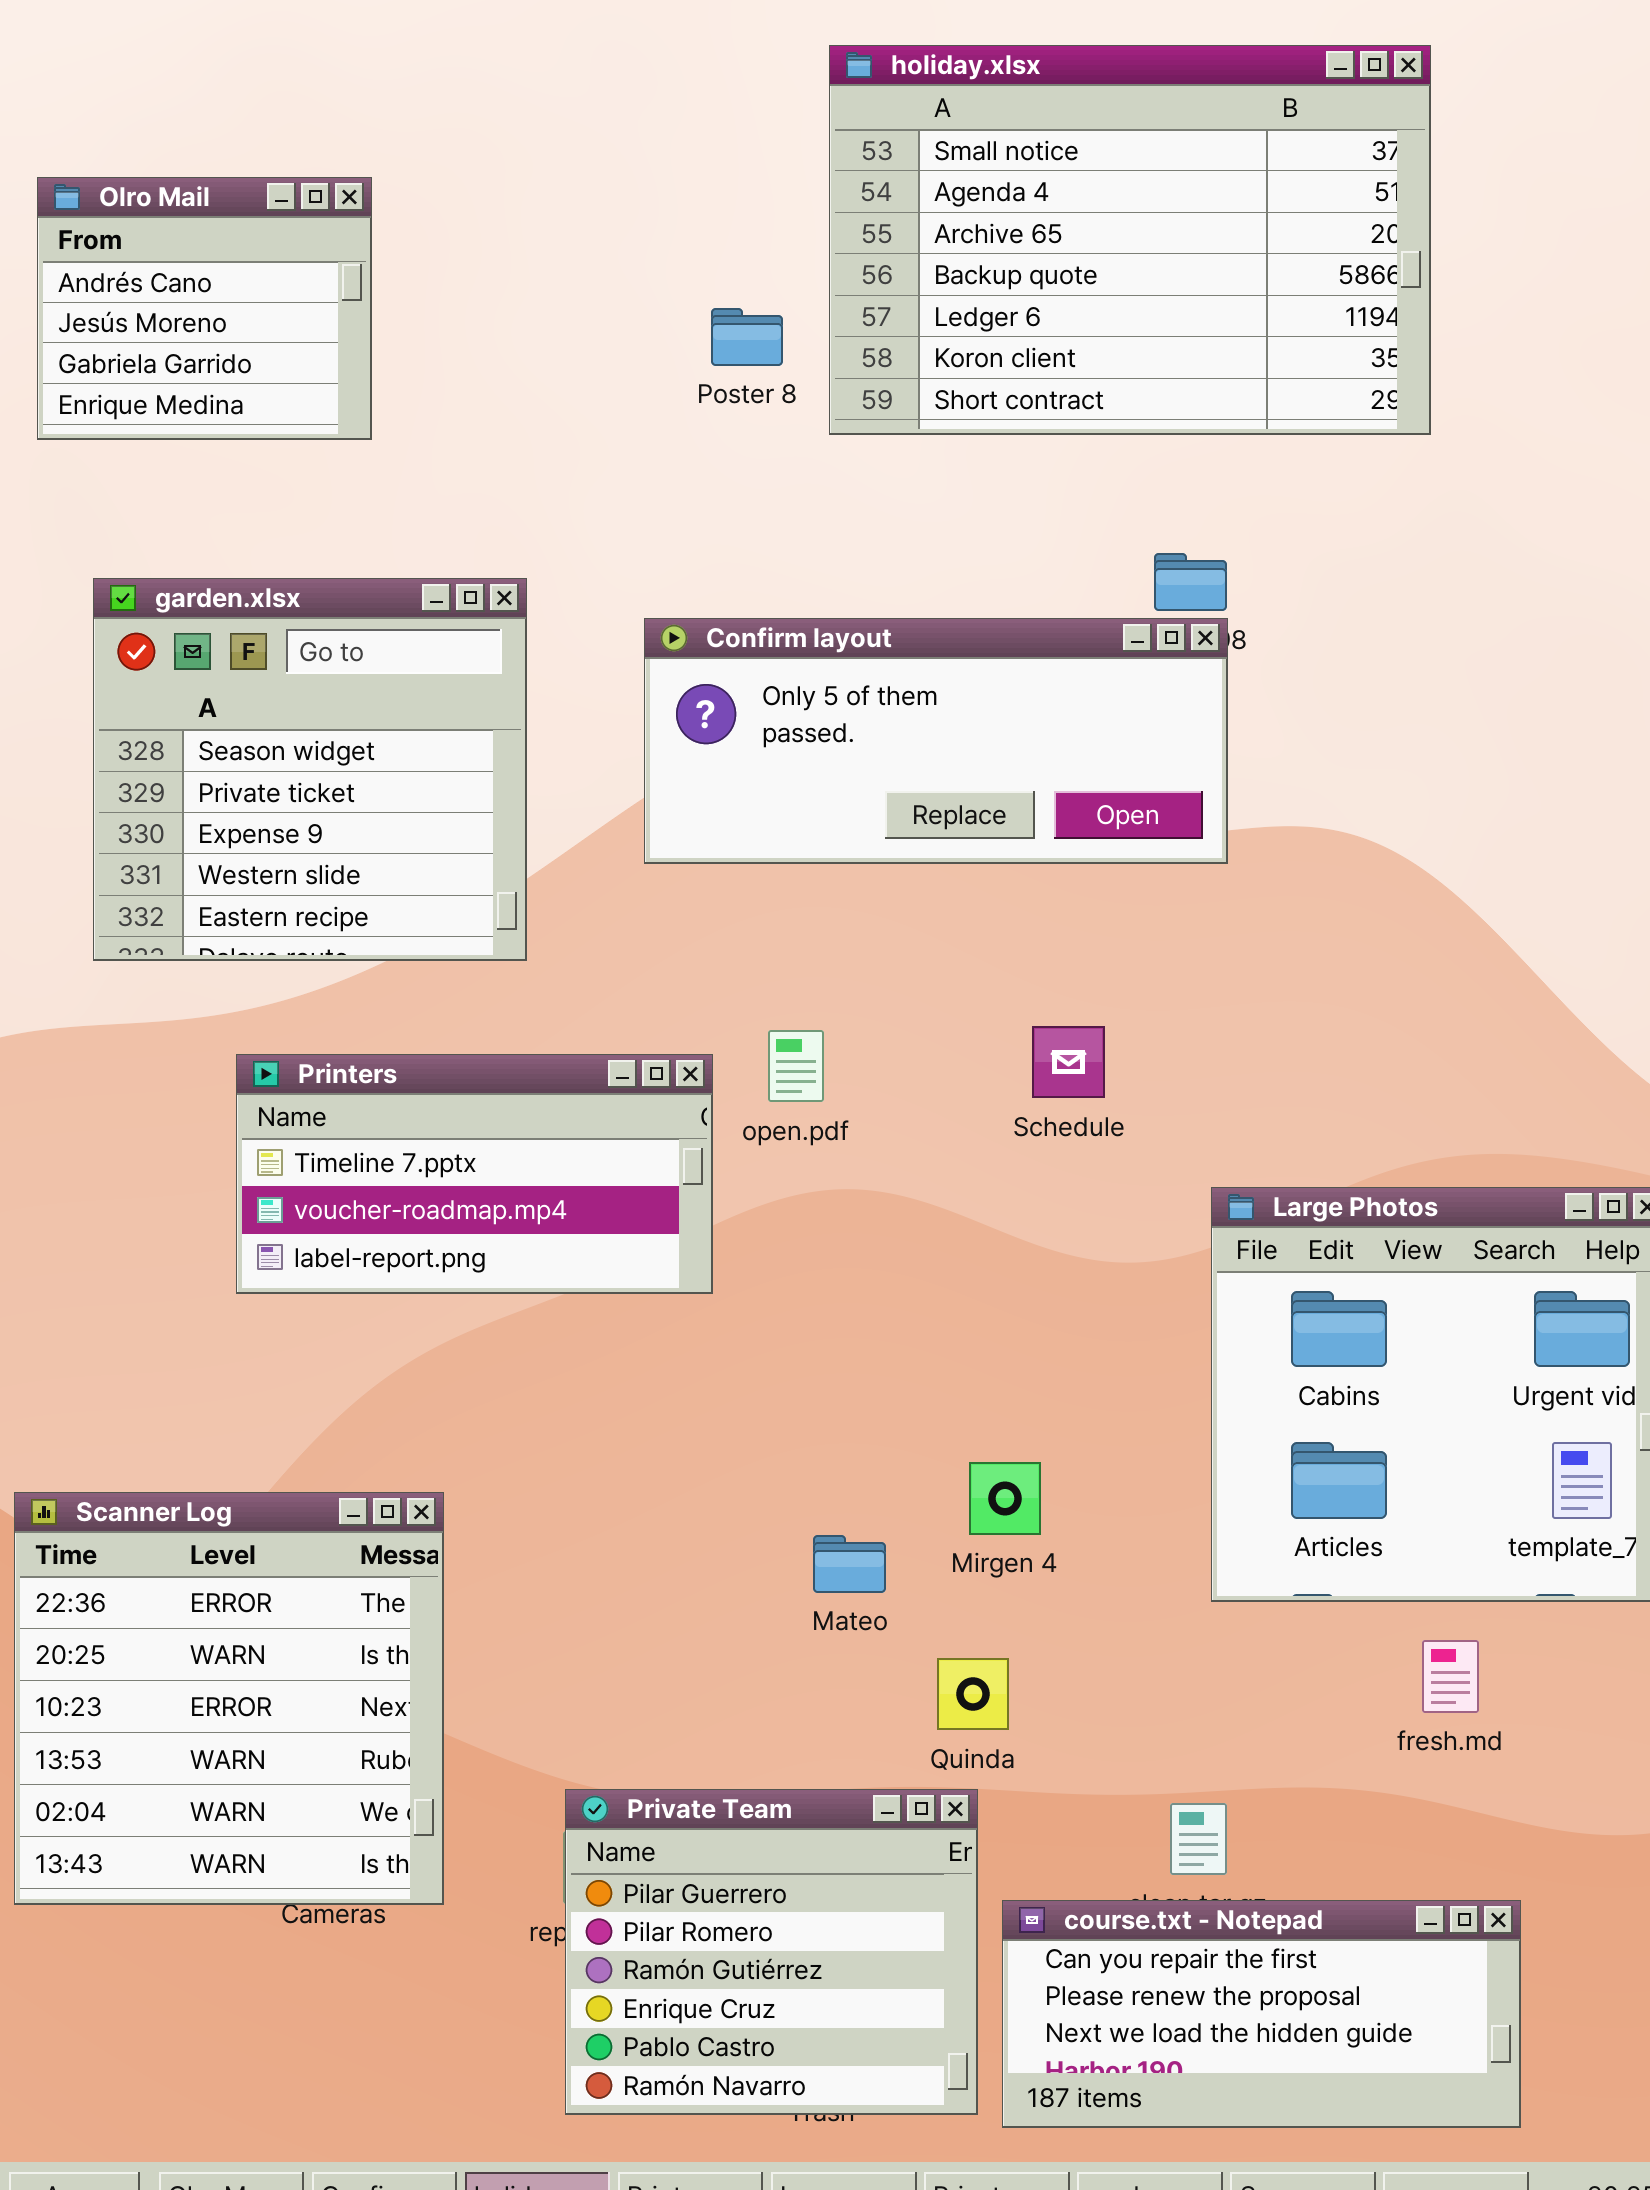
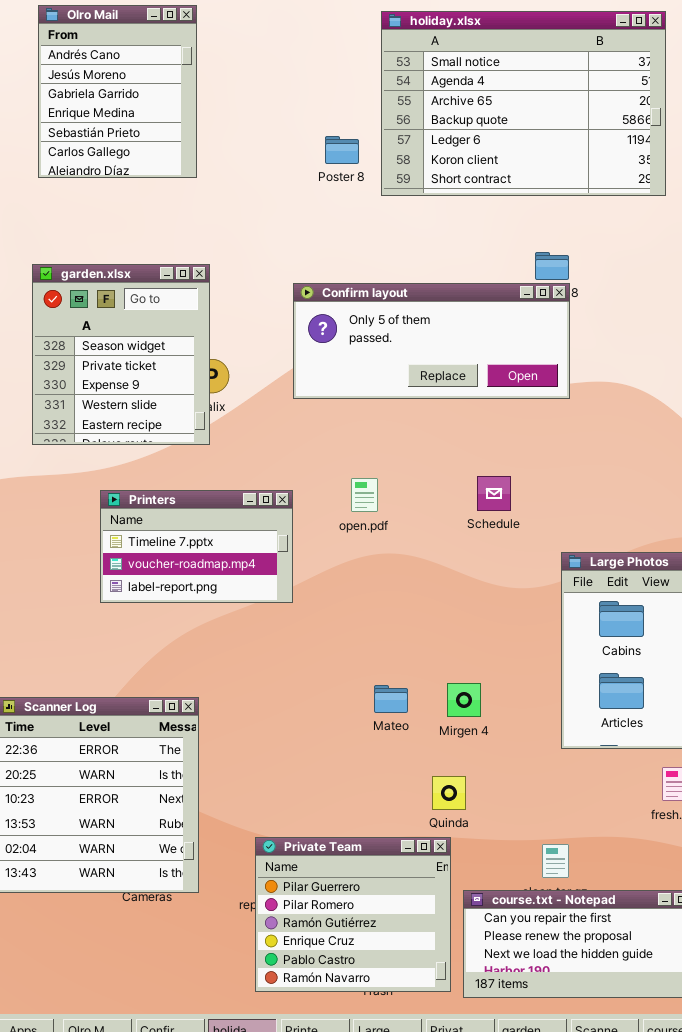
Olro Mail: [37,177,372,440] -> [38,5,197,178], moved, resized
garden.xlsx: [93,578,527,961] -> [32,264,210,445], resized
Printers: [236,1054,713,1294] -> [100,490,293,603], resized
Mateo: [813,1535,886,1593] -> [374,685,408,713], moved

